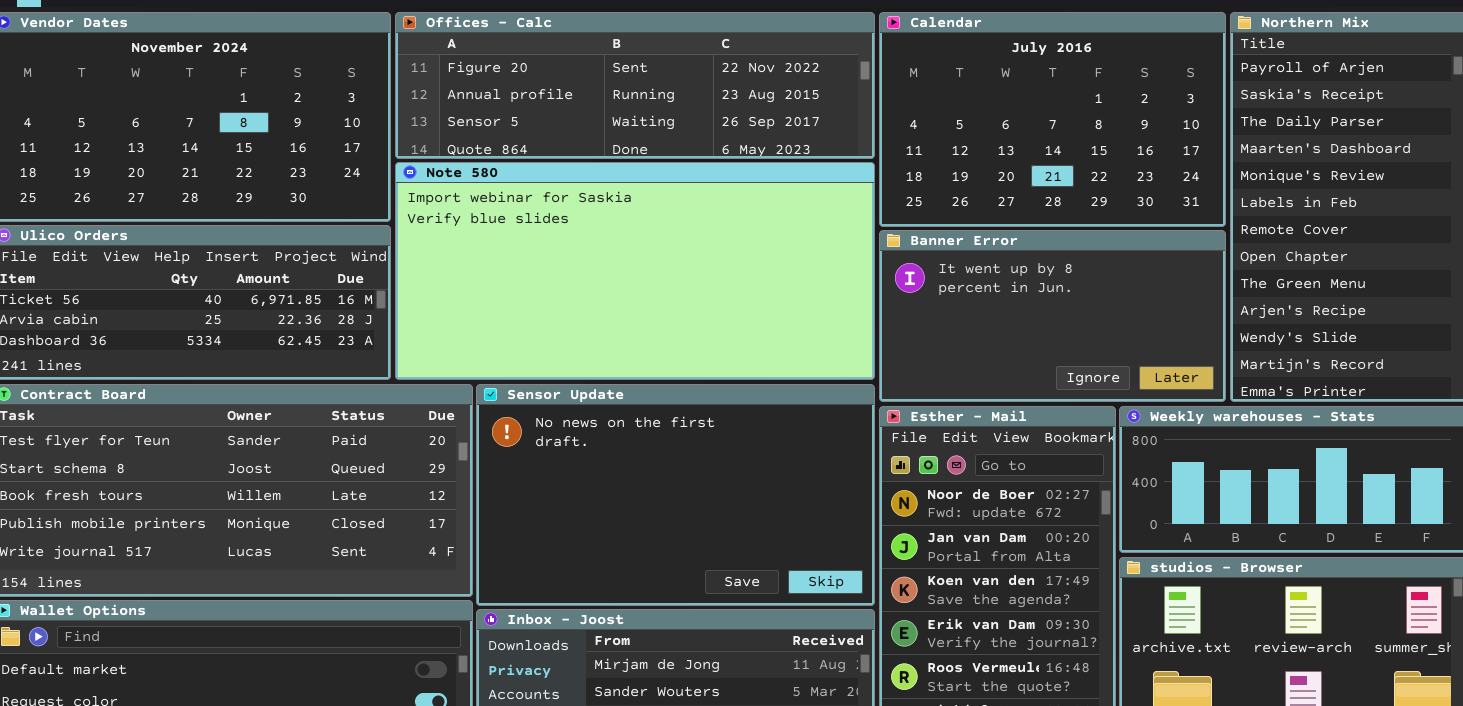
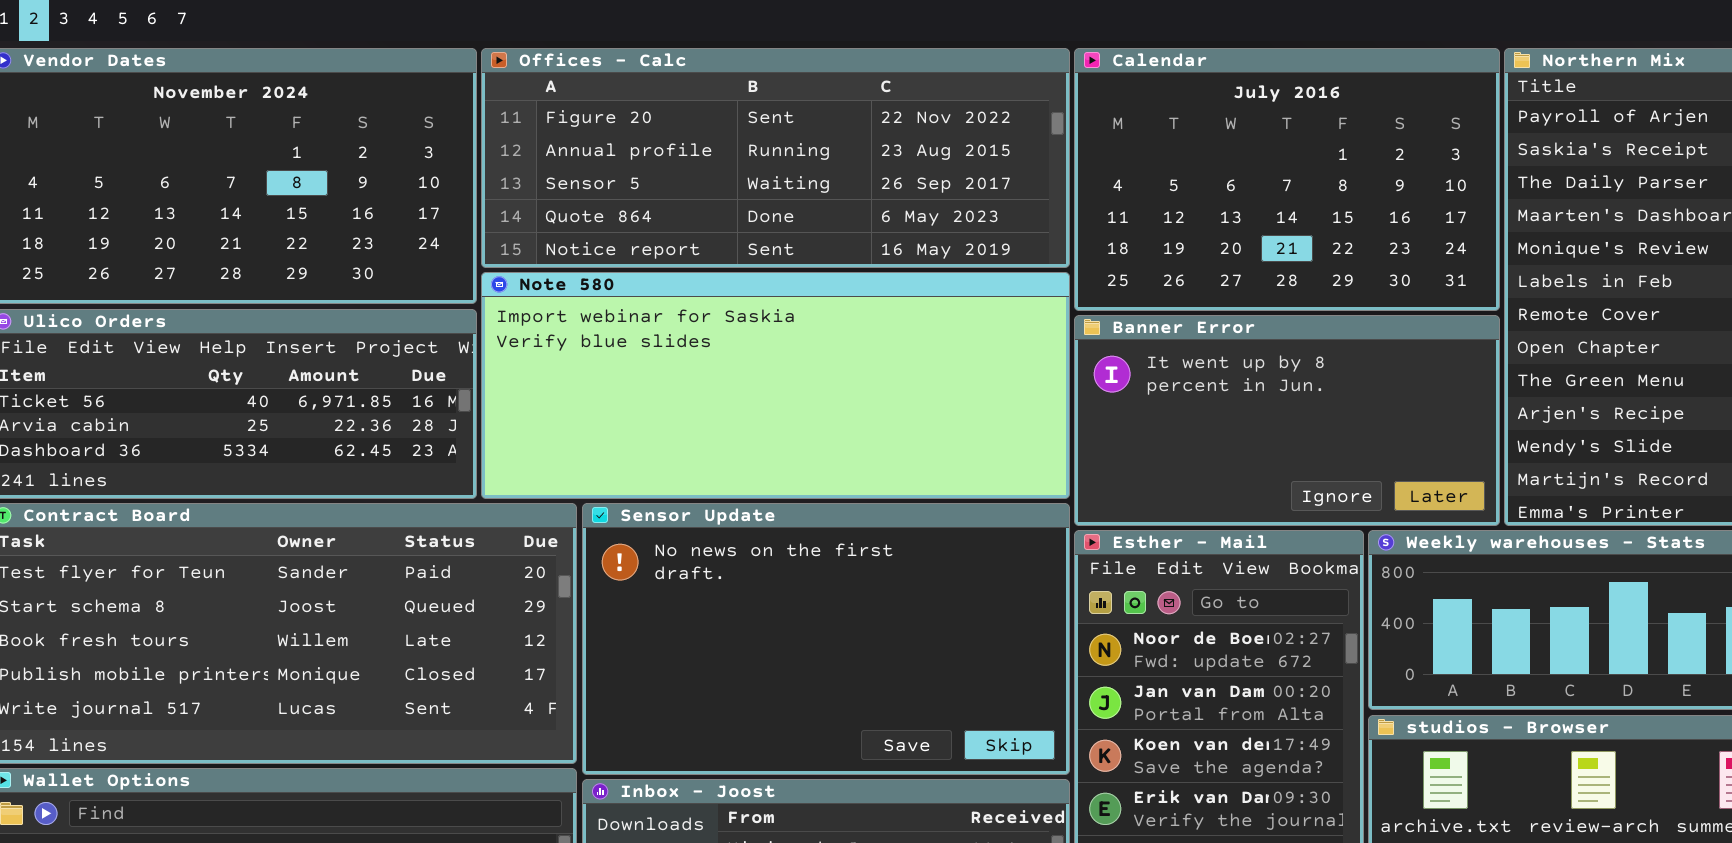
Offices - Calc: [395,12,875,159] -> [481,48,1070,268], resized
Note 580: [395,162,875,380] -> [481,272,1070,499], resized

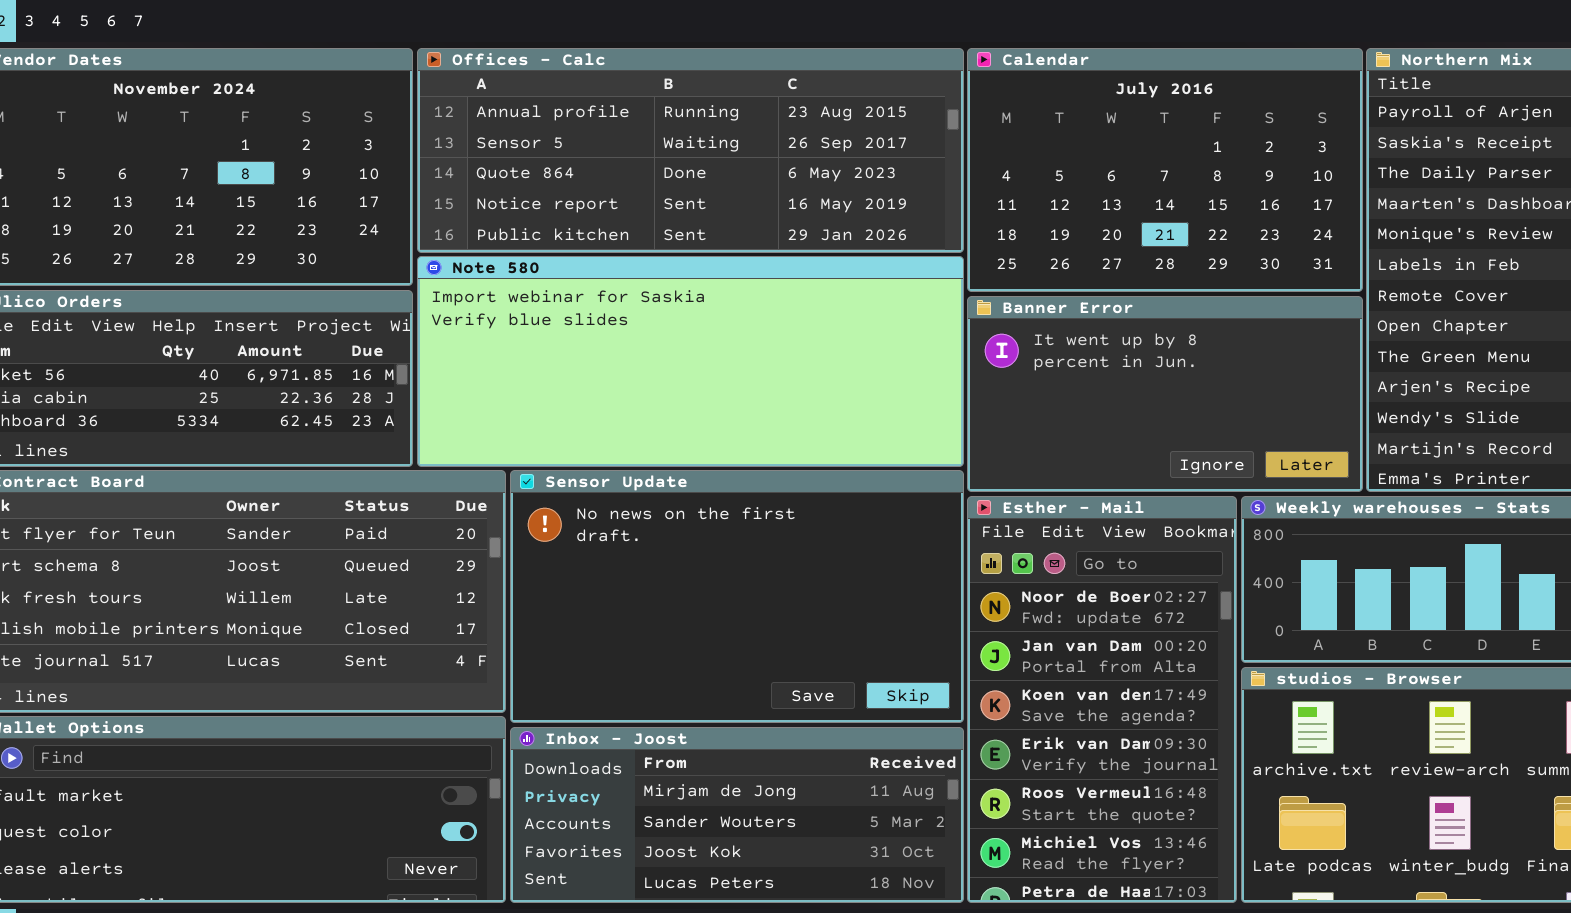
Offices - Calc: [481,48,1070,268] -> [417,48,964,253], scrolled down 1 row

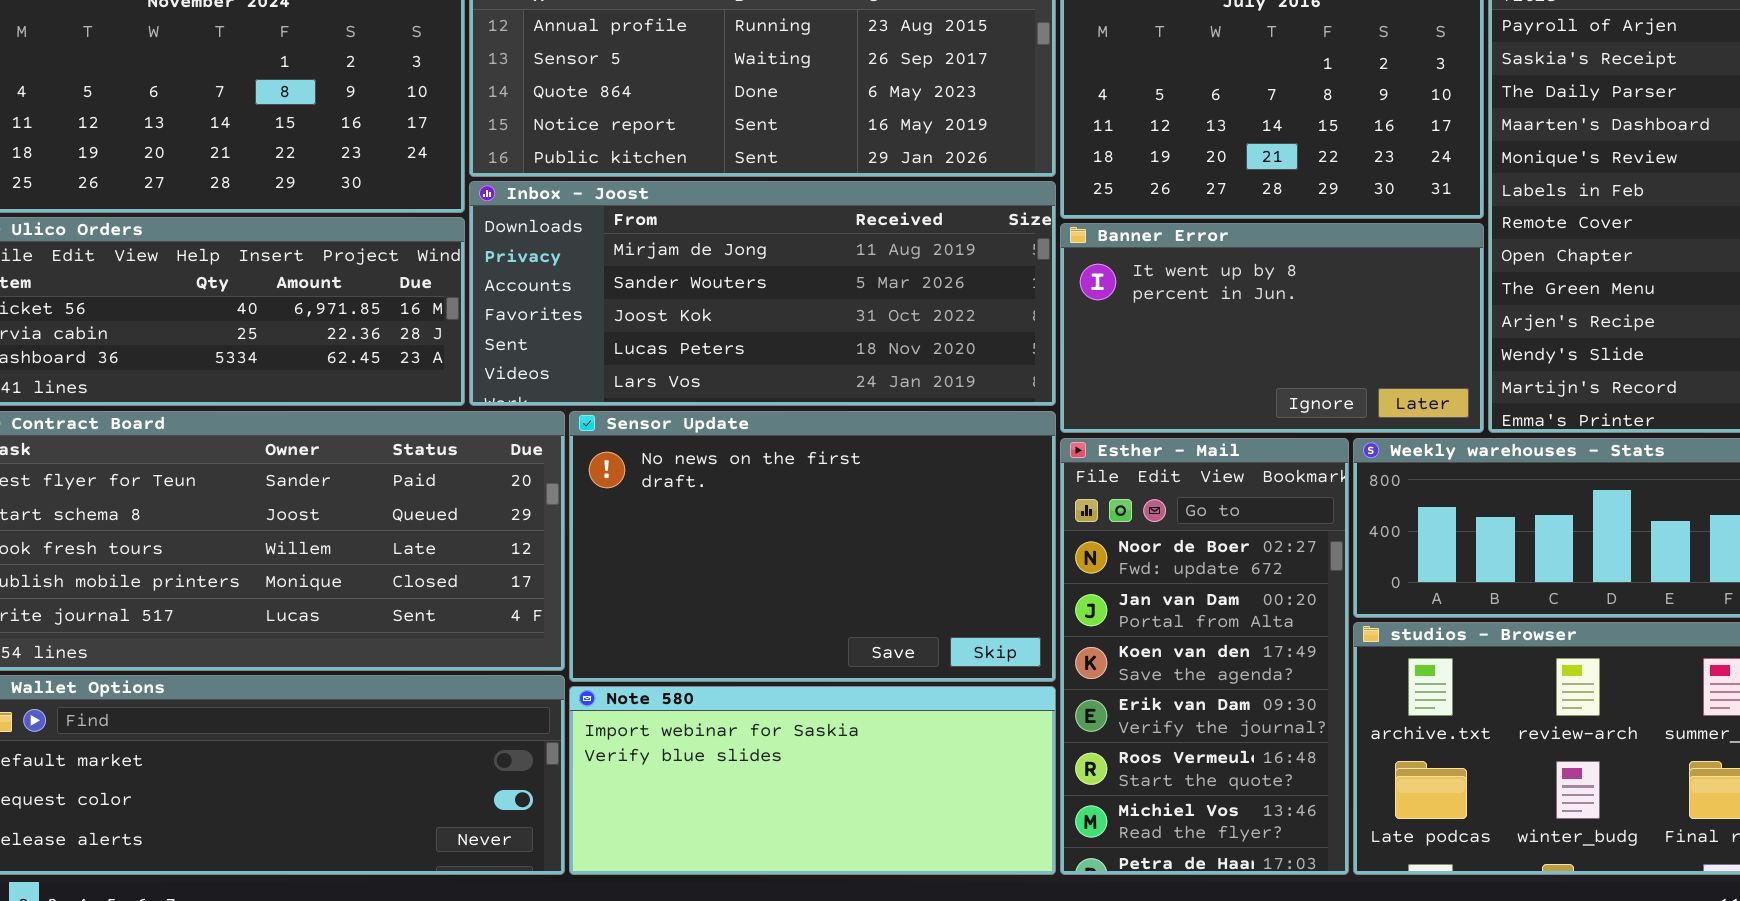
Note 580: [417,256,964,467] -> [569,686,1056,875], moved, resized
Inbox - Joost: [510,727,964,903] -> [469,181,1056,406], moved, resized

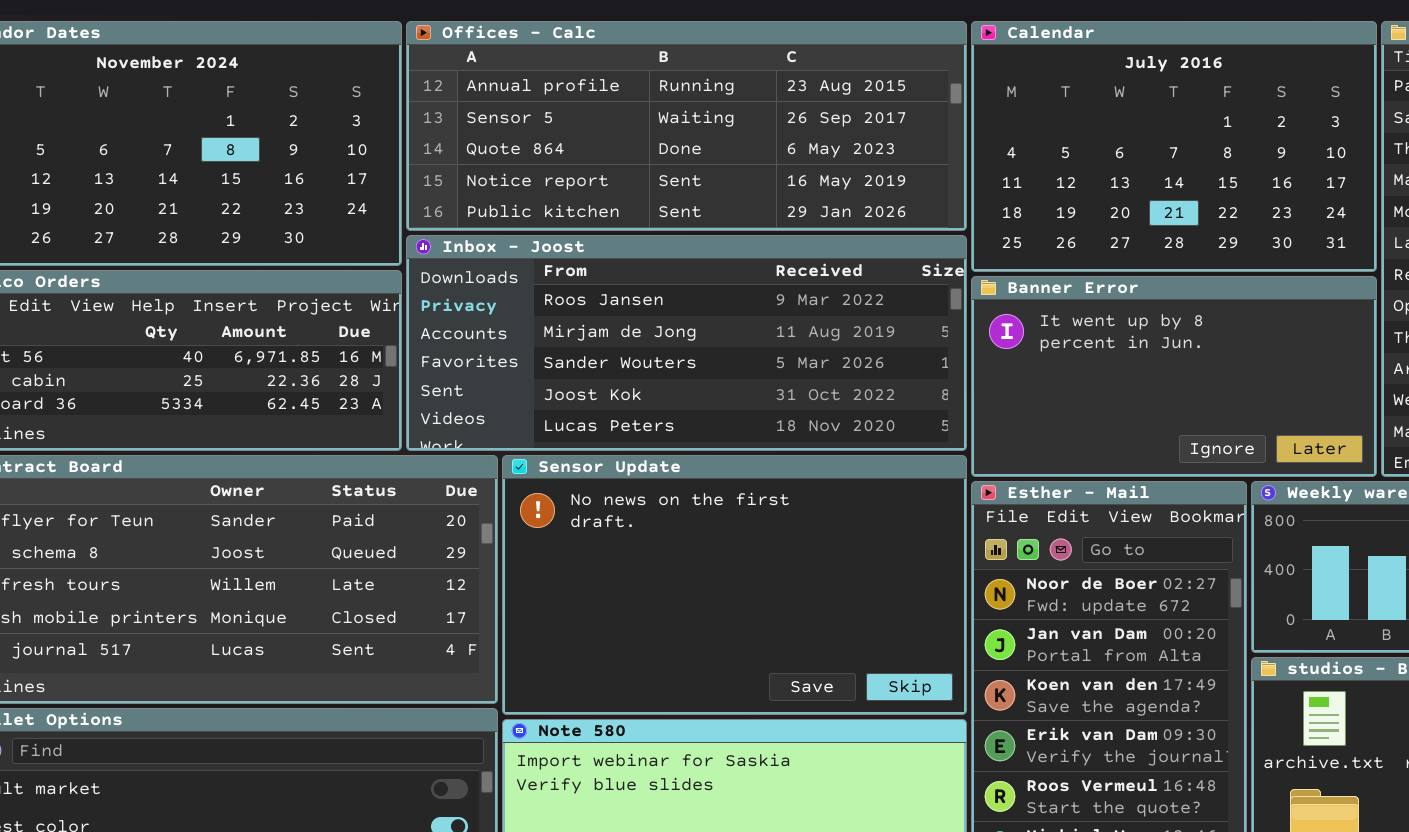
Inbox - Joost: [469,181,1056,406] -> [406,235,967,451], scrolled up 1 row

